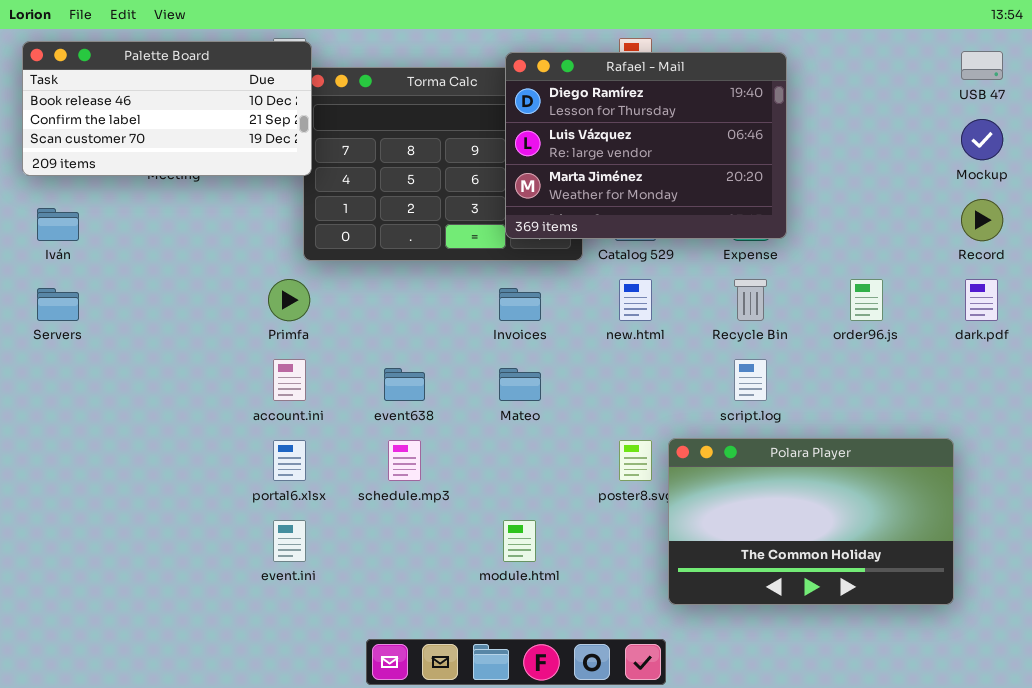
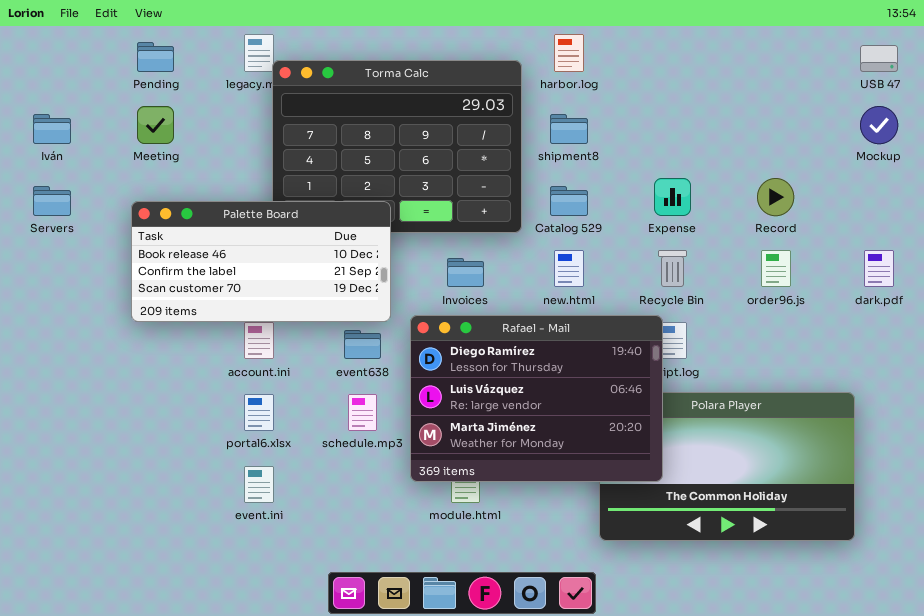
Palette Board: [22,41,312,176] -> [131,201,391,322], moved
Rafael - Mail: [505,52,787,239] -> [410,315,663,482], moved
Record: [961,199,1003,241] -> [757,178,794,216], moved
Iván: [37,208,79,241] -> [33,114,71,144], moved
Servers: [37,288,79,321] -> [33,186,71,216], moved

